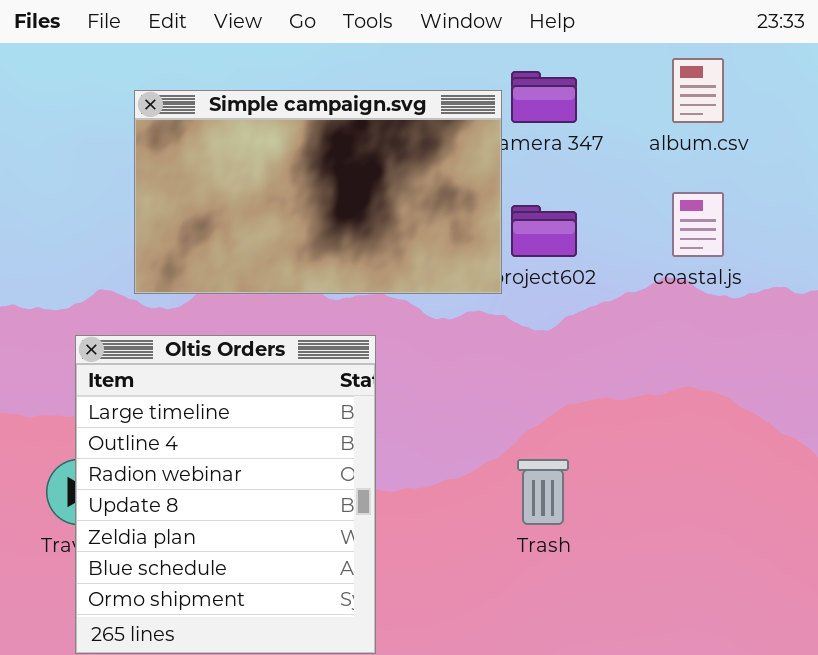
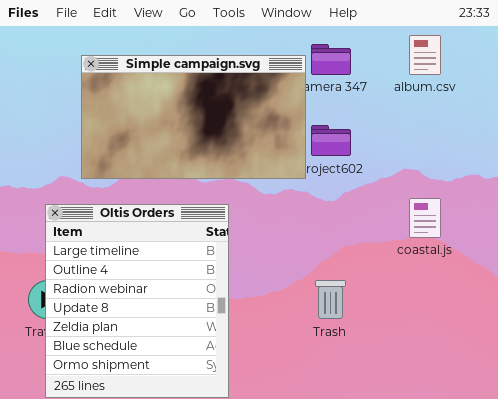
coastal.js: [672,192,724,257] -> [409,198,441,238], moved

